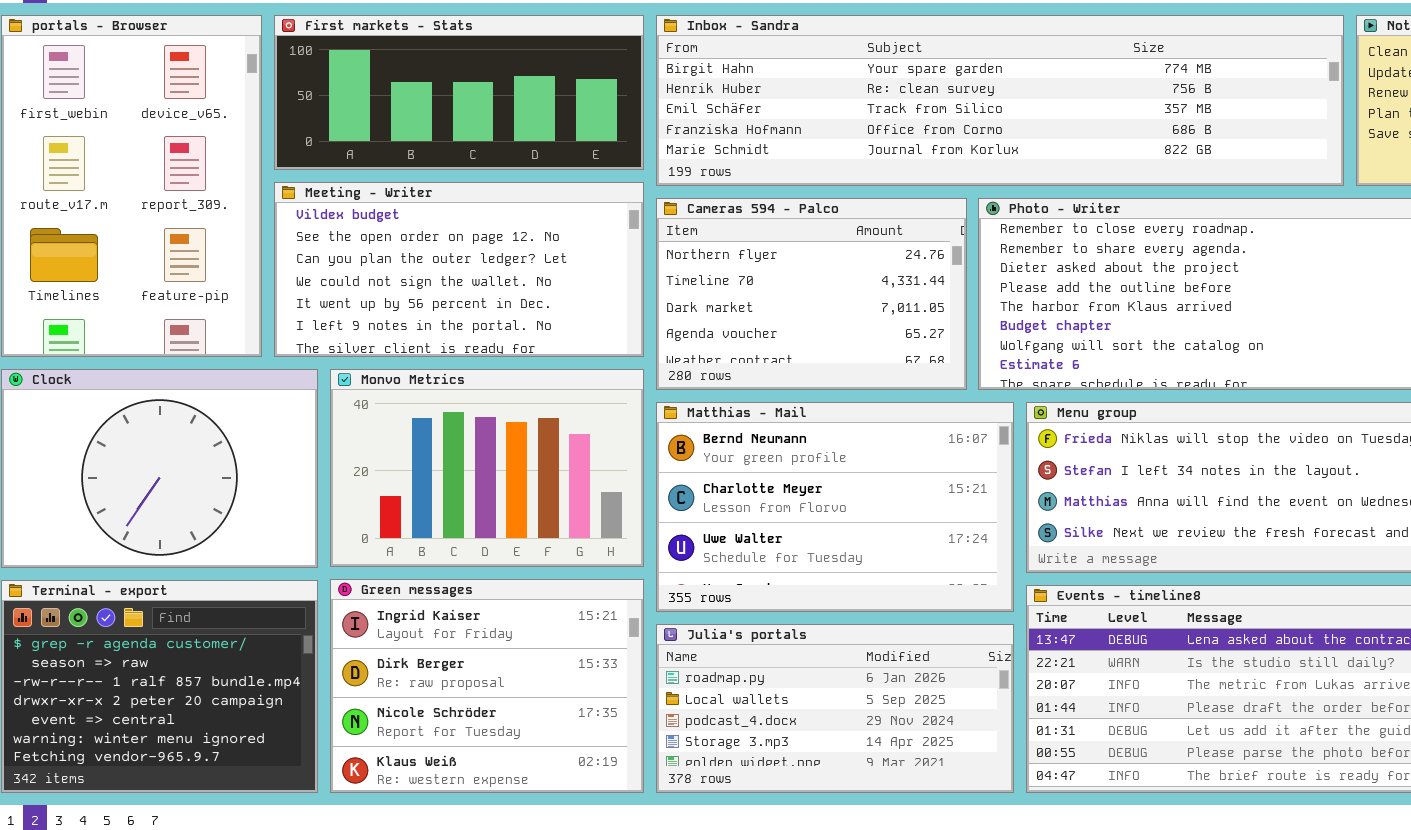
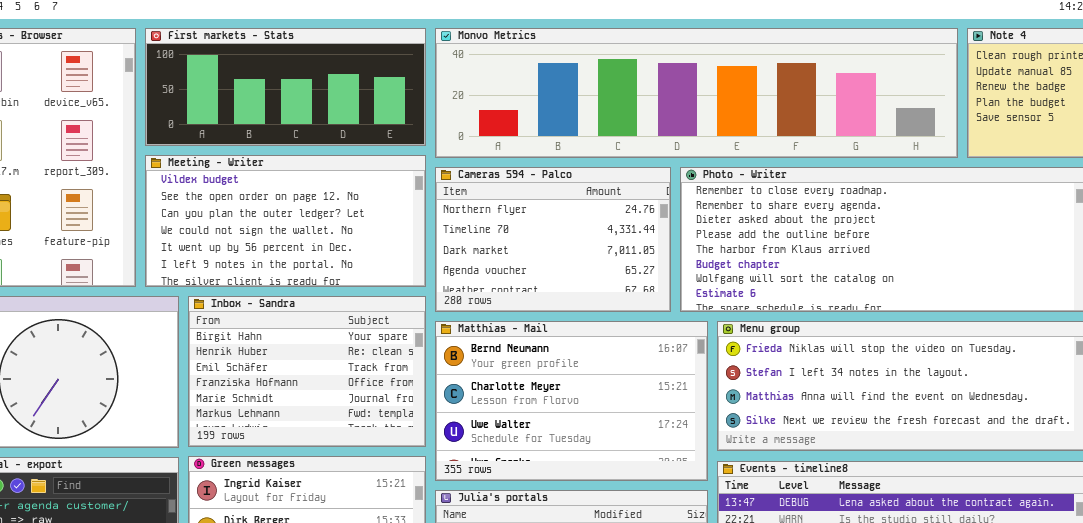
Inbox - Sandra: [656,15,1344,186] -> [188,296,426,447], moved, resized
Monvo Metrics: [330,369,644,567] -> [435,28,958,158], moved, resized

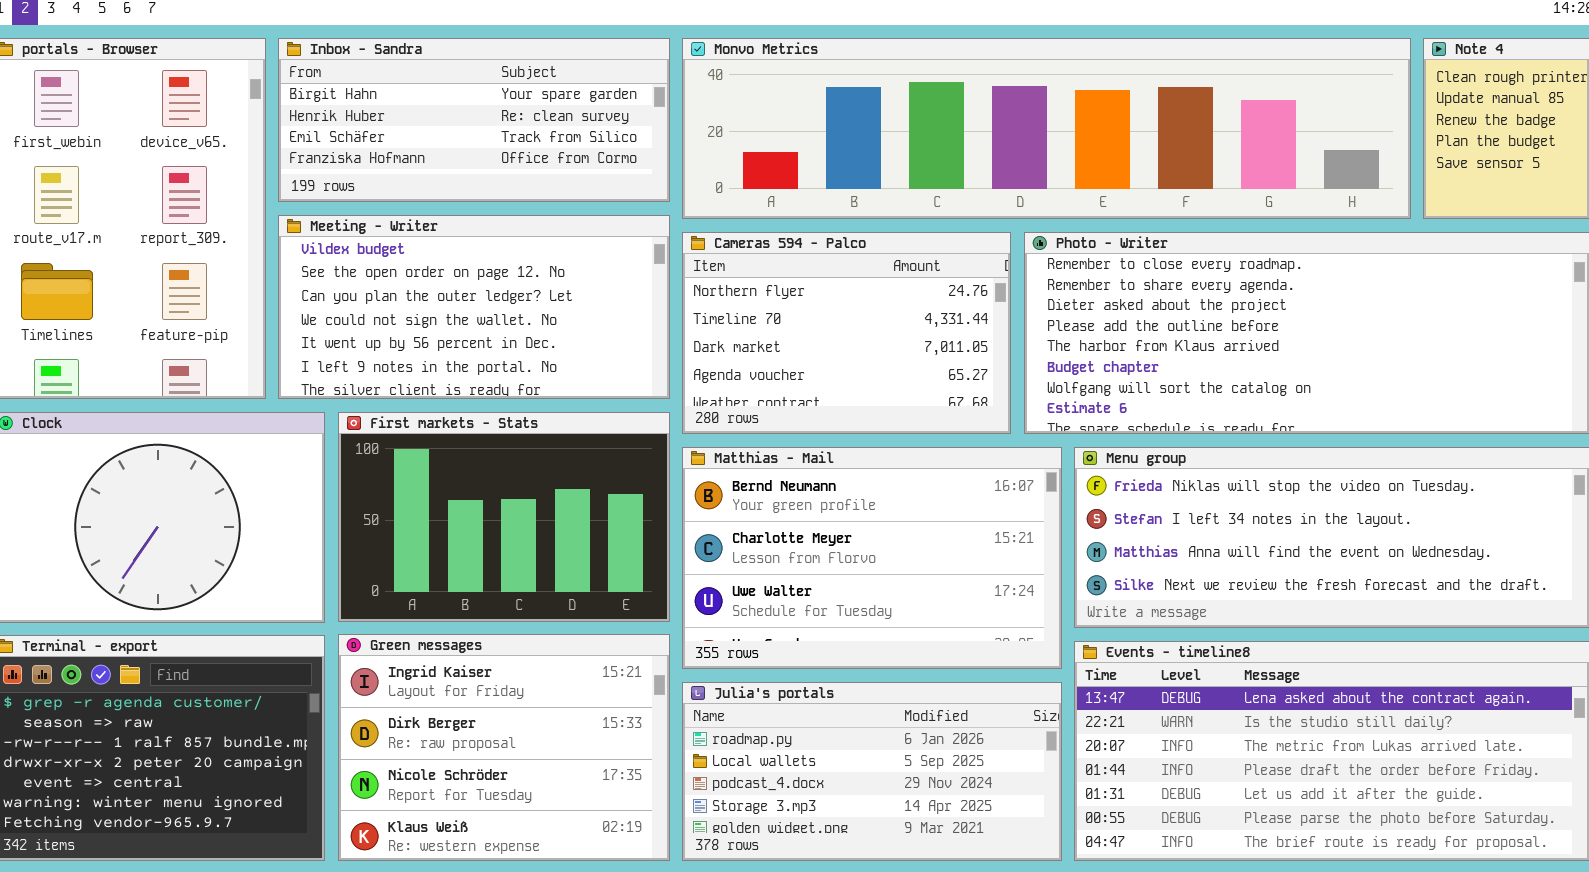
First markets - Stats: [145,28,426,146] -> [338,412,670,622], moved, resized
Inbox - Sandra: [188,296,426,447] -> [278,38,670,202], moved, resized

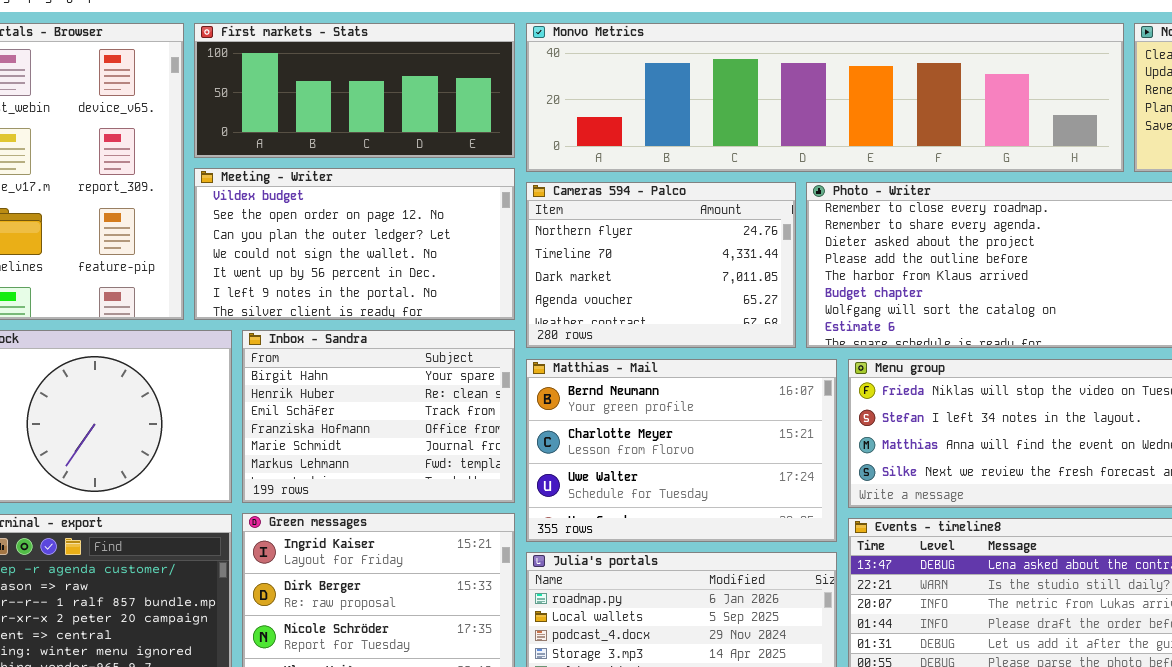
Inbox - Sandra: [278,38,670,202] -> [242,330,515,503], moved, resized
First markets - Stats: [338,412,670,622] -> [194,23,515,158], moved, resized

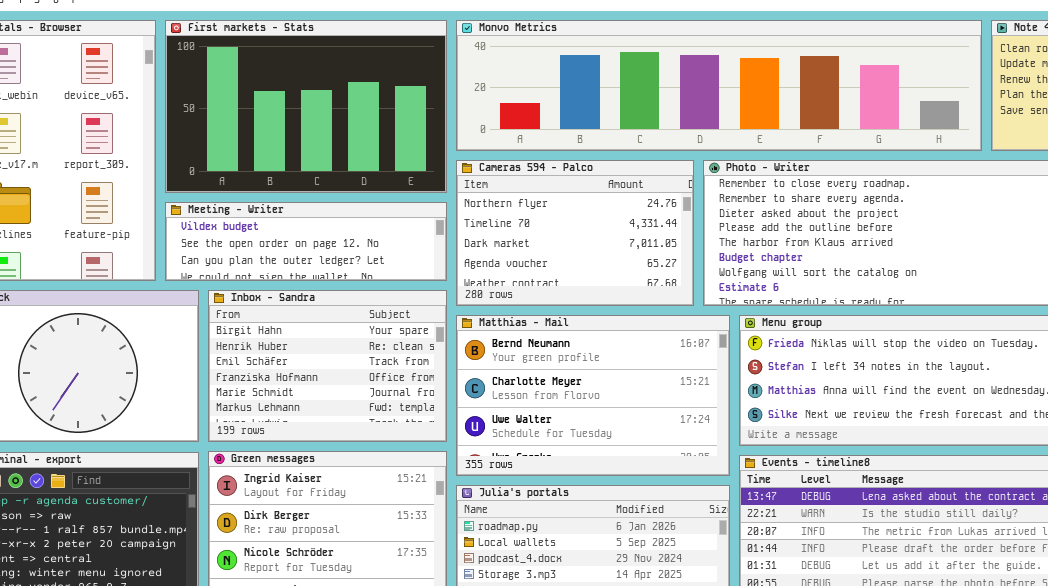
First markets - Stats: [194,23,515,158] -> [165,20,447,193], resized
Meeting - Writer: [194,168,515,320] -> [165,202,447,281], resized

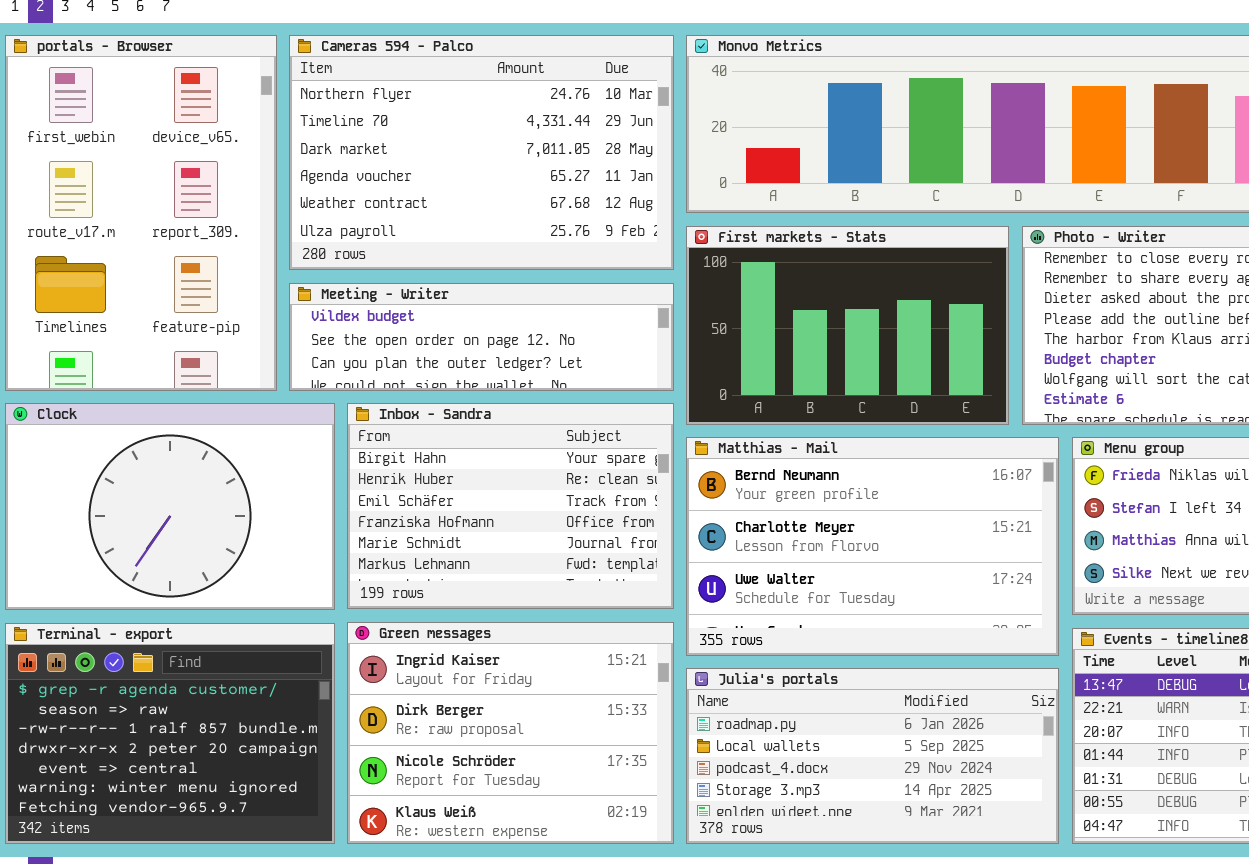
First markets - Stats: [165,20,447,193] -> [686,226,1009,425], moved, resized
Cameras 594 - Palco: [456,160,694,306] -> [289,35,674,270], moved, resized

